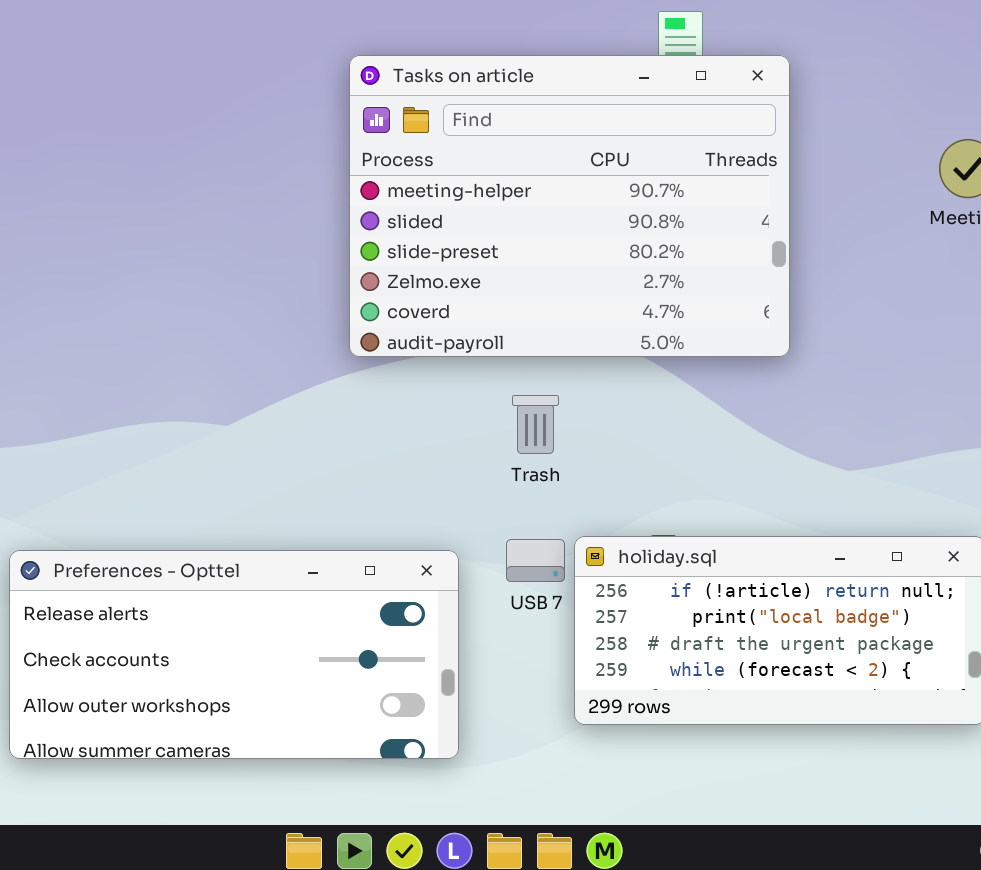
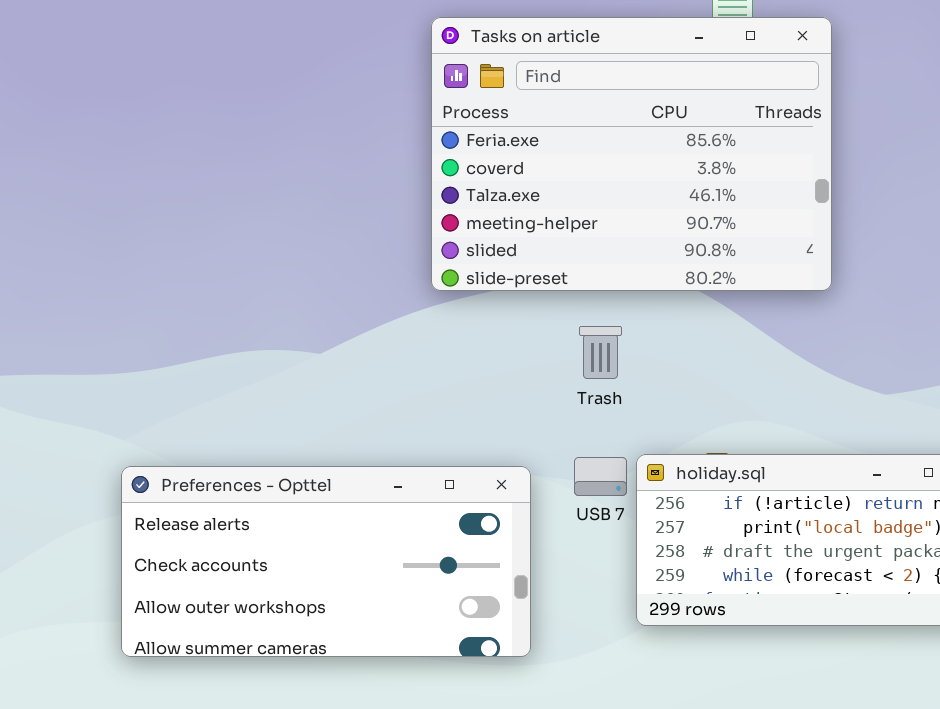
Tasks on article: [349,55,790,357] -> [431,17,832,291], scrolled up 3 rows

